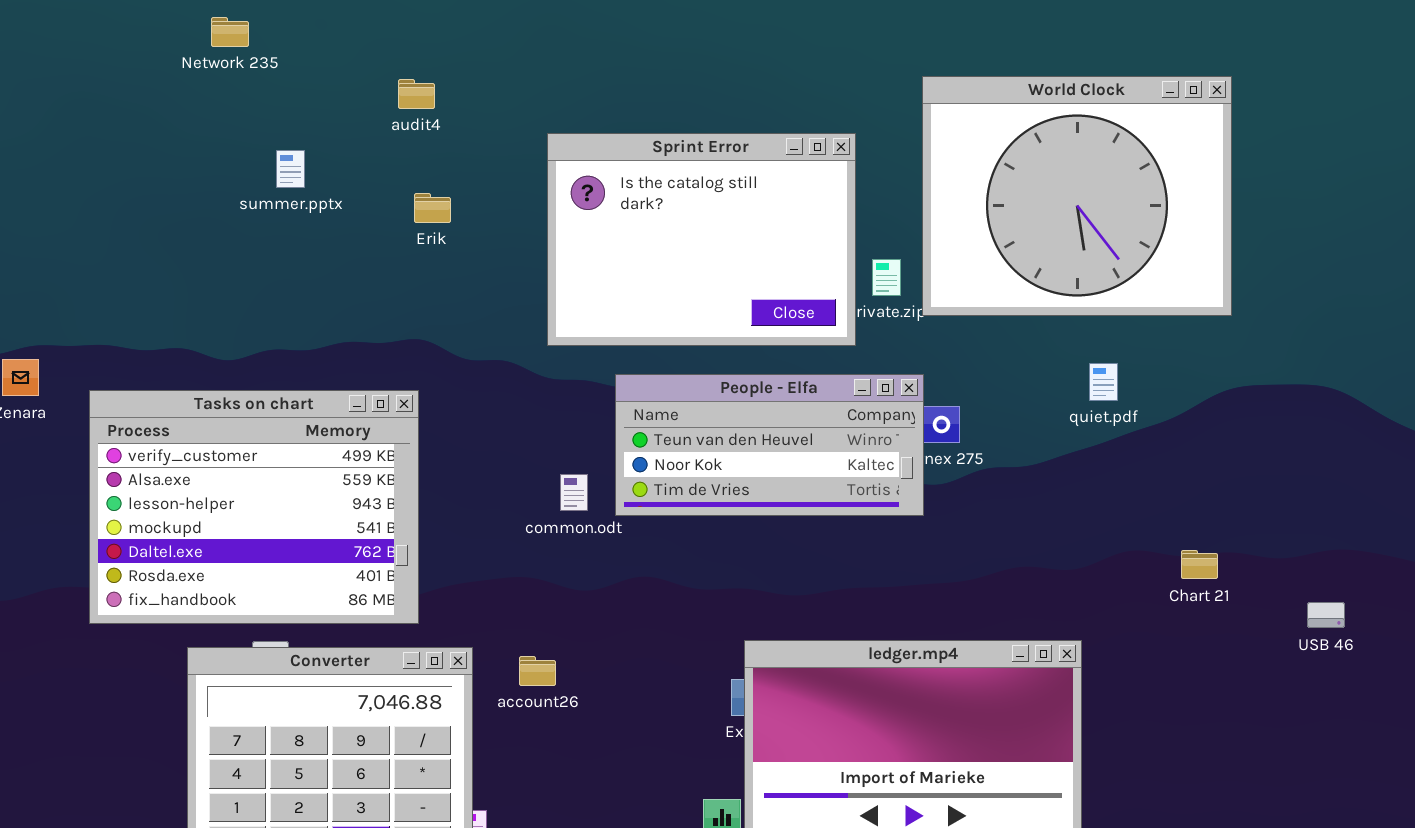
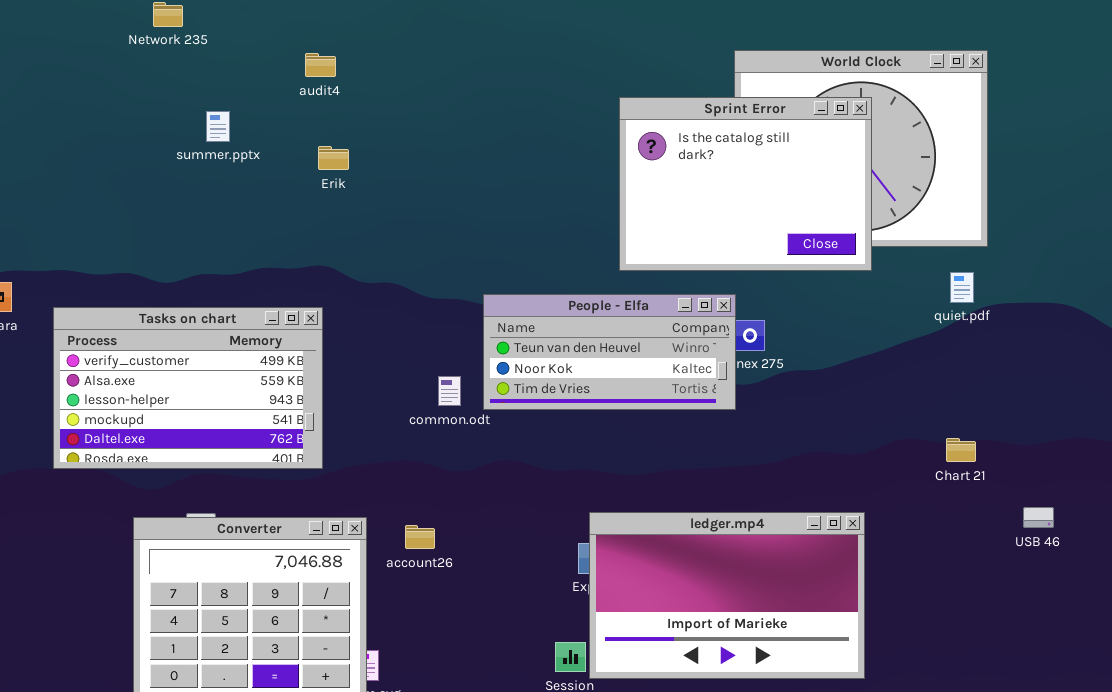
Sprint Error: [547,133,856,346] -> [619,97,872,271], moved
quiet.pdf: [1089,363,1118,401] -> [950,272,974,303], moved
Tasks on chart: [89,390,419,624] -> [53,307,323,469], resized
USB 46: [1307,602,1345,628] -> [1023,507,1054,528], moved

